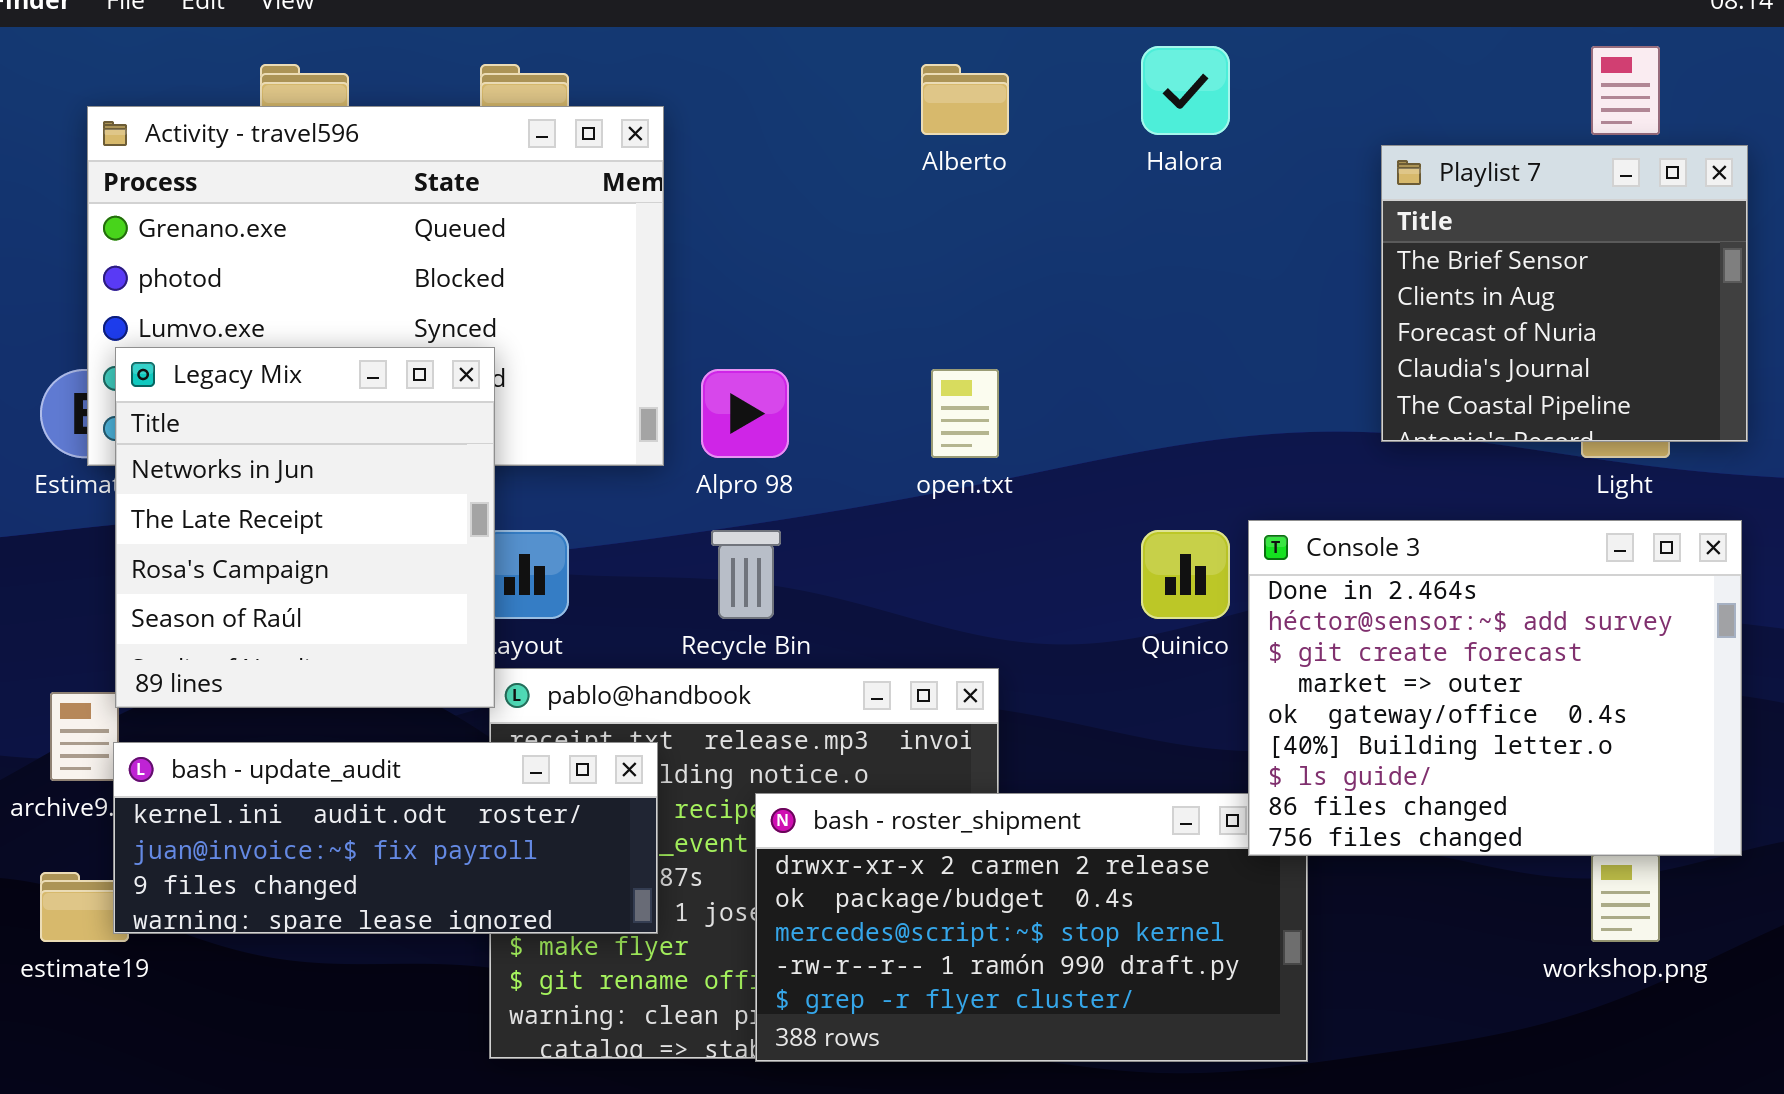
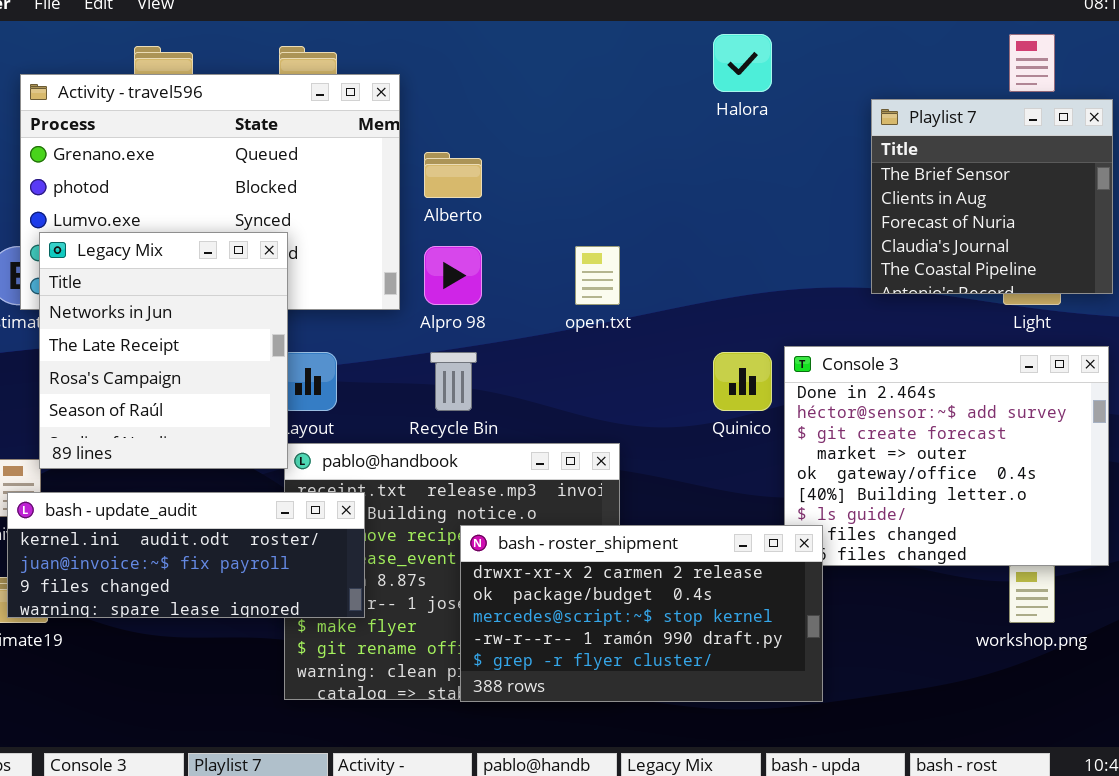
Alberto: [921,64,1009,135] -> [424,152,482,198], moved
bash - update_audit: [113,742,658,934] -> [7,492,365,618], moved
bash - roster_shipment: [755,793,1308,1062] -> [460,525,823,702], raised

